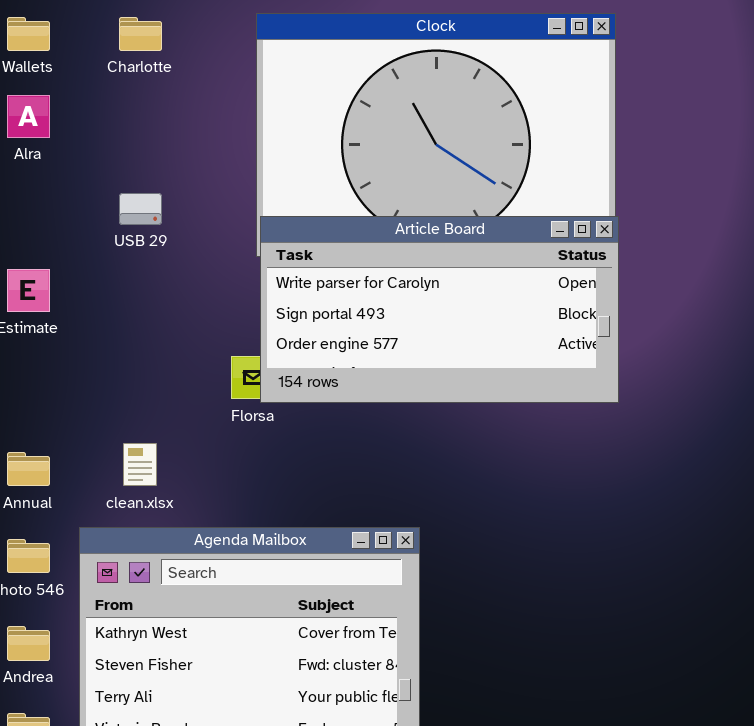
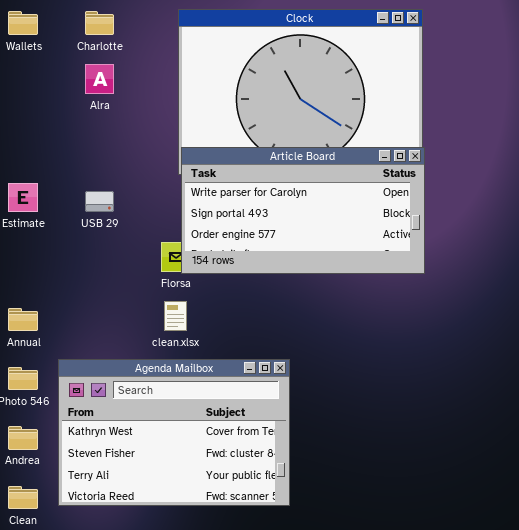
Alra: [7,95,50,138] -> [85,64,114,94], moved
USB 29: [119,193,162,225] -> [85,191,114,212], moved
clean.xlsx: [123,443,157,486] -> [164,301,187,331], moved

